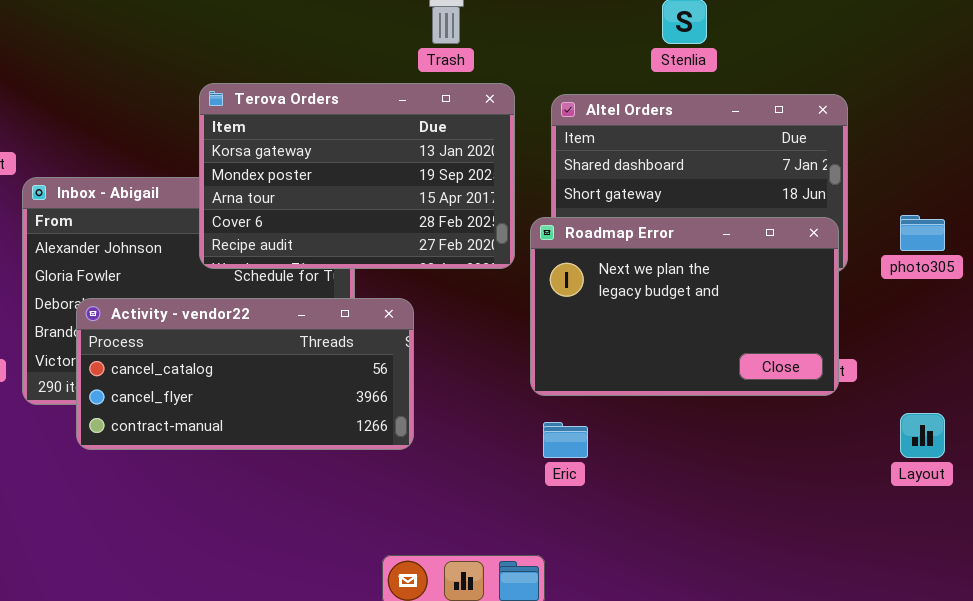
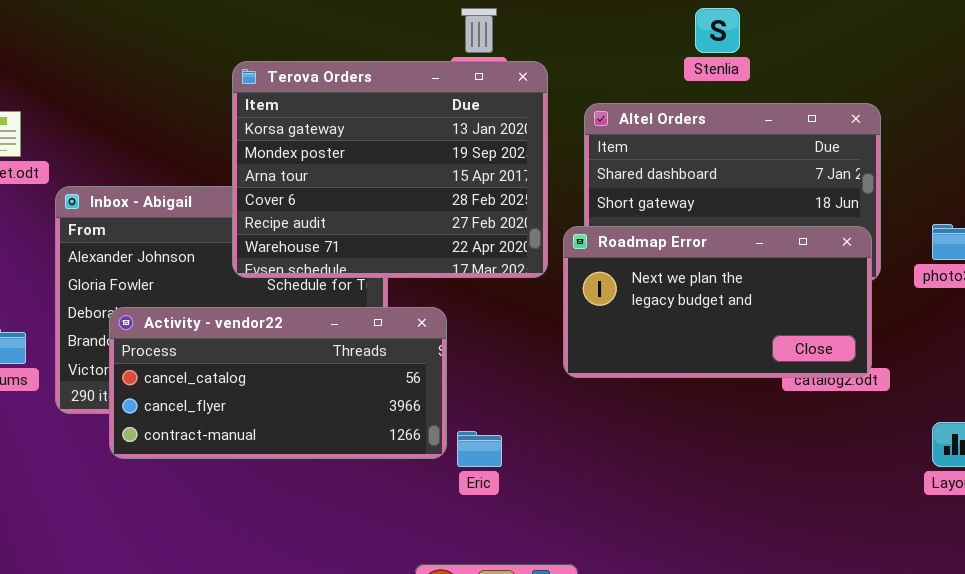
Terova Orders: [199,83,515,269] -> [232,61,548,278], resized
Roadmap Error: [530,217,839,396] -> [563,226,872,378], resized
Eric: [543,422,588,458] -> [457,431,502,467], moved

